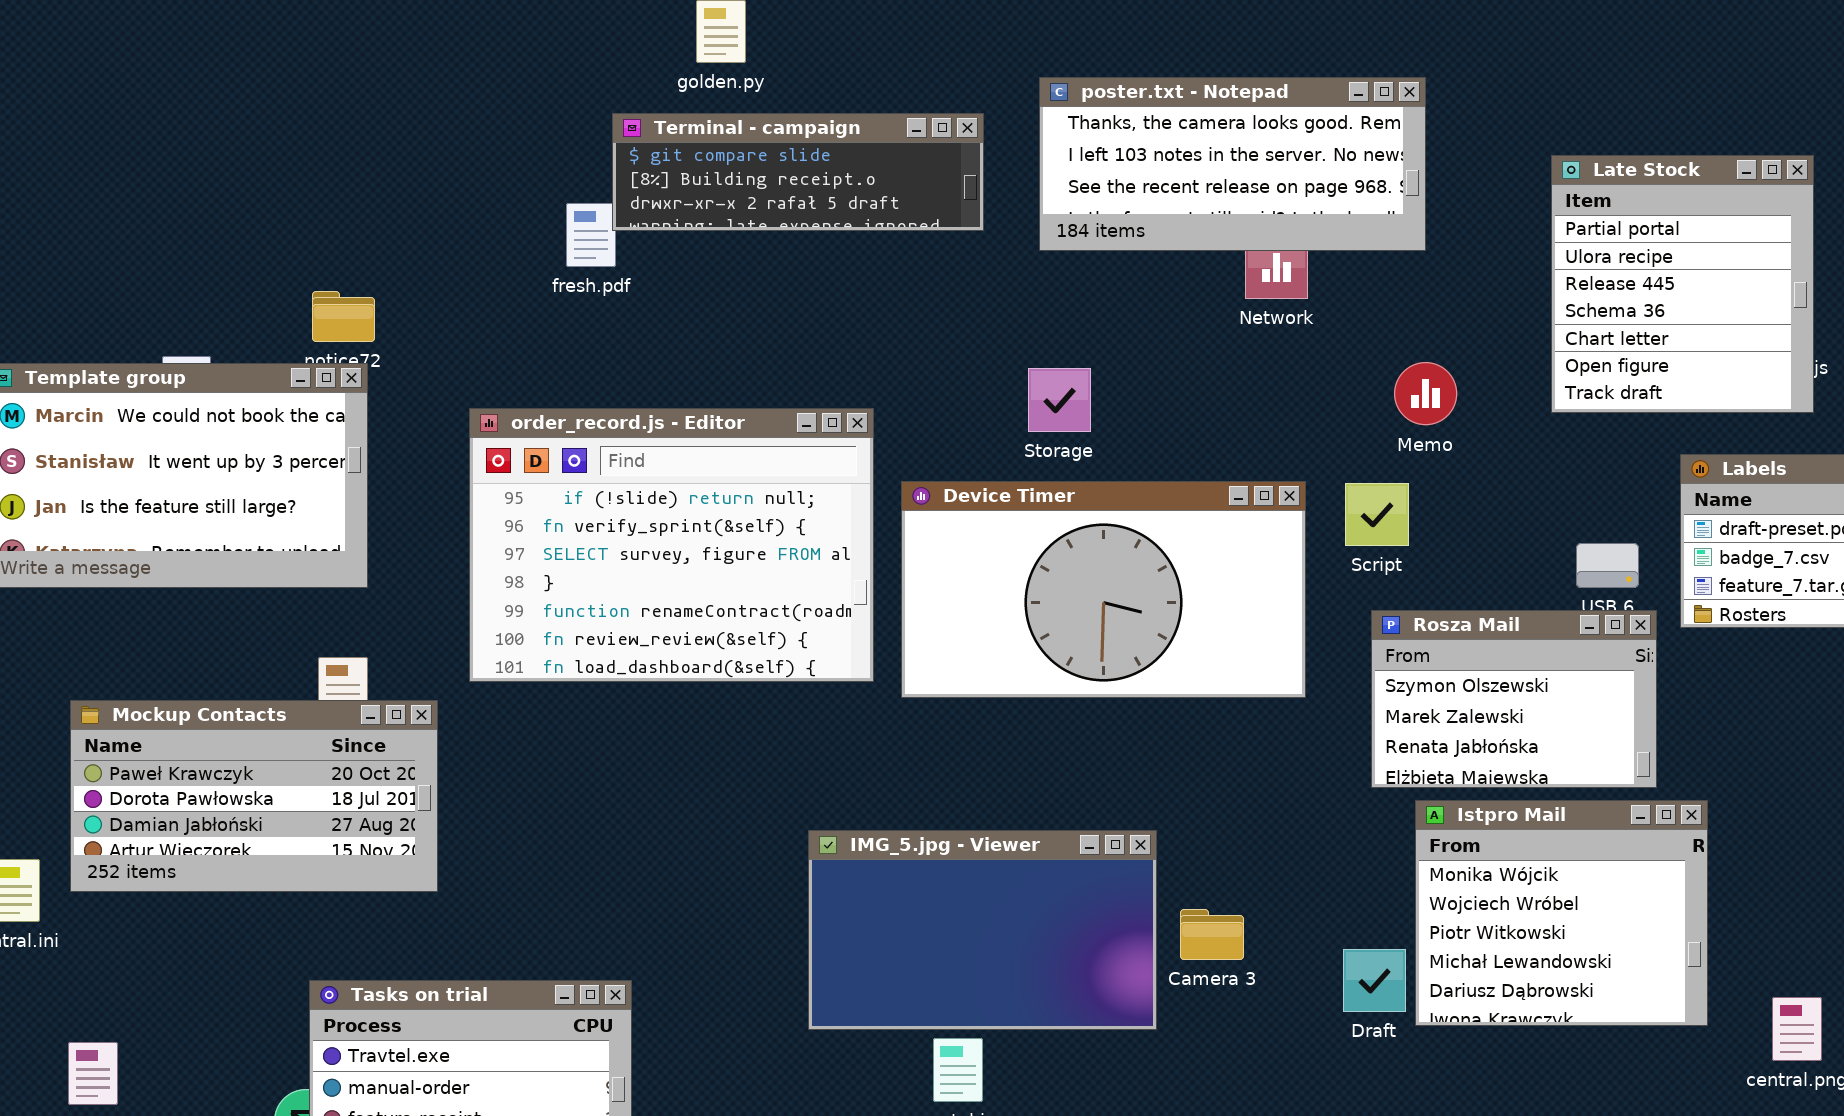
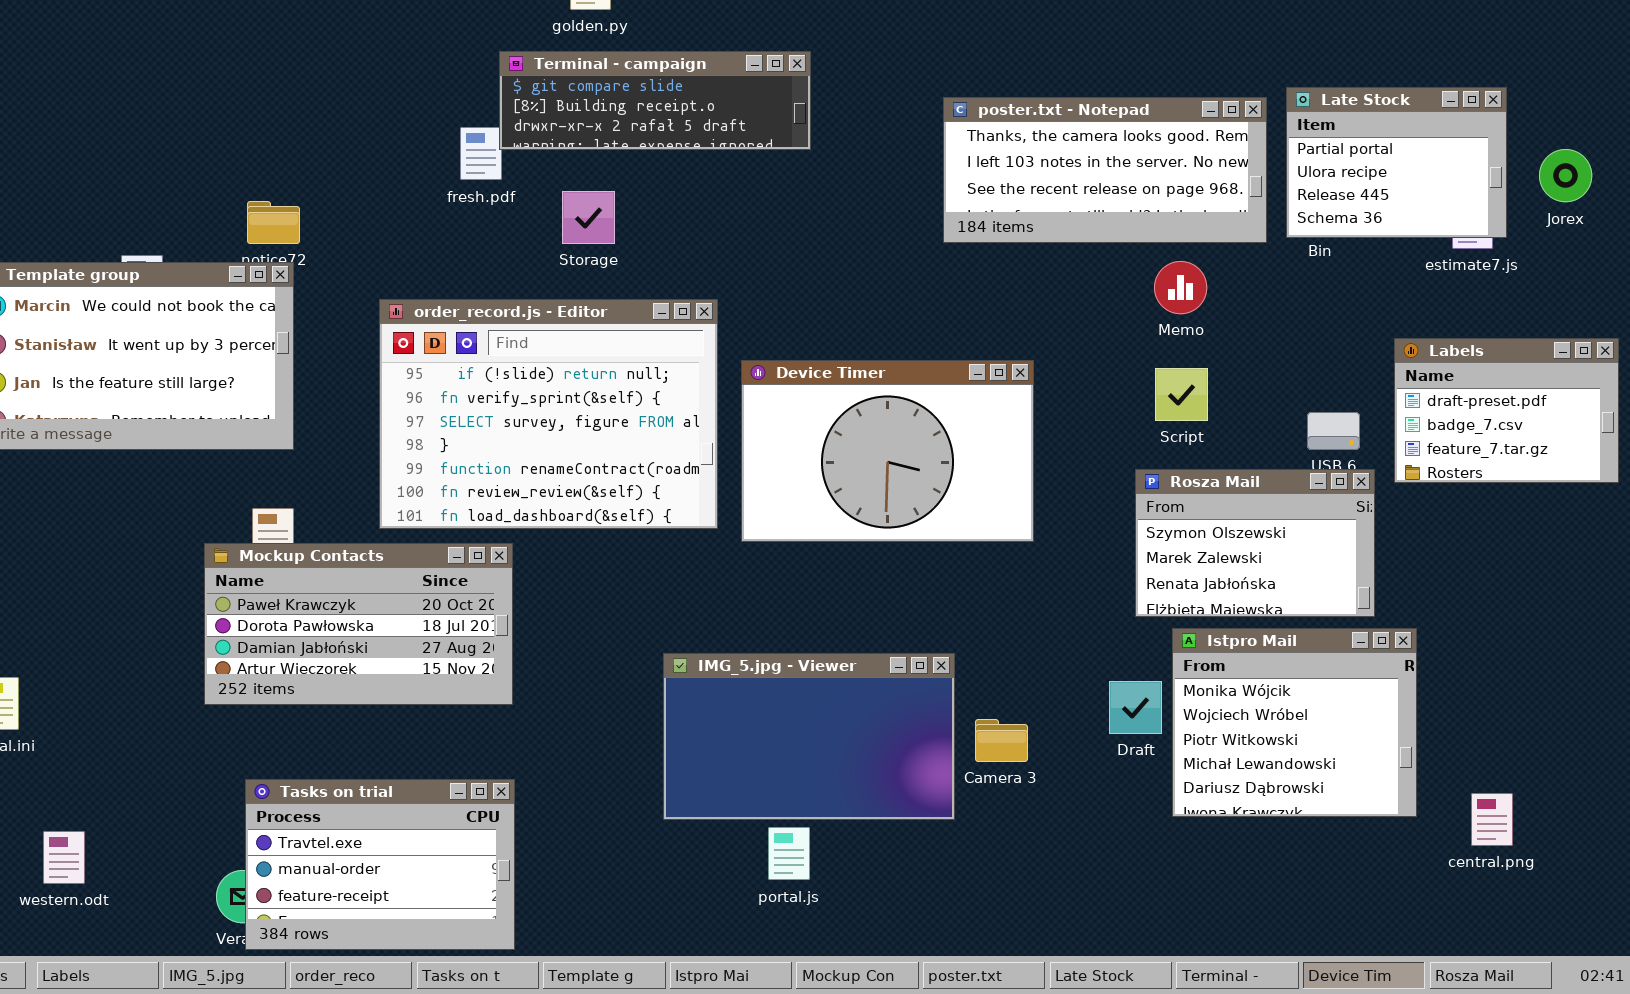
poster.txt - Notepad: [1039,77,1426,251] -> [943,97,1267,243], moved
Late Stock: [1551,155,1814,413] -> [1286,87,1507,238], resized
Storage: [1028,368,1091,432] -> [562,191,615,244], moved
Device Timer: [901,481,1306,698] -> [741,360,1034,542], resized
Script: [1345,483,1409,546] -> [1155,368,1208,421], moved
Mockup Contacts: [70,700,438,892] -> [204,543,513,705], moved
Draft: [1343,949,1406,1012] -> [1109,681,1162,734], moved

